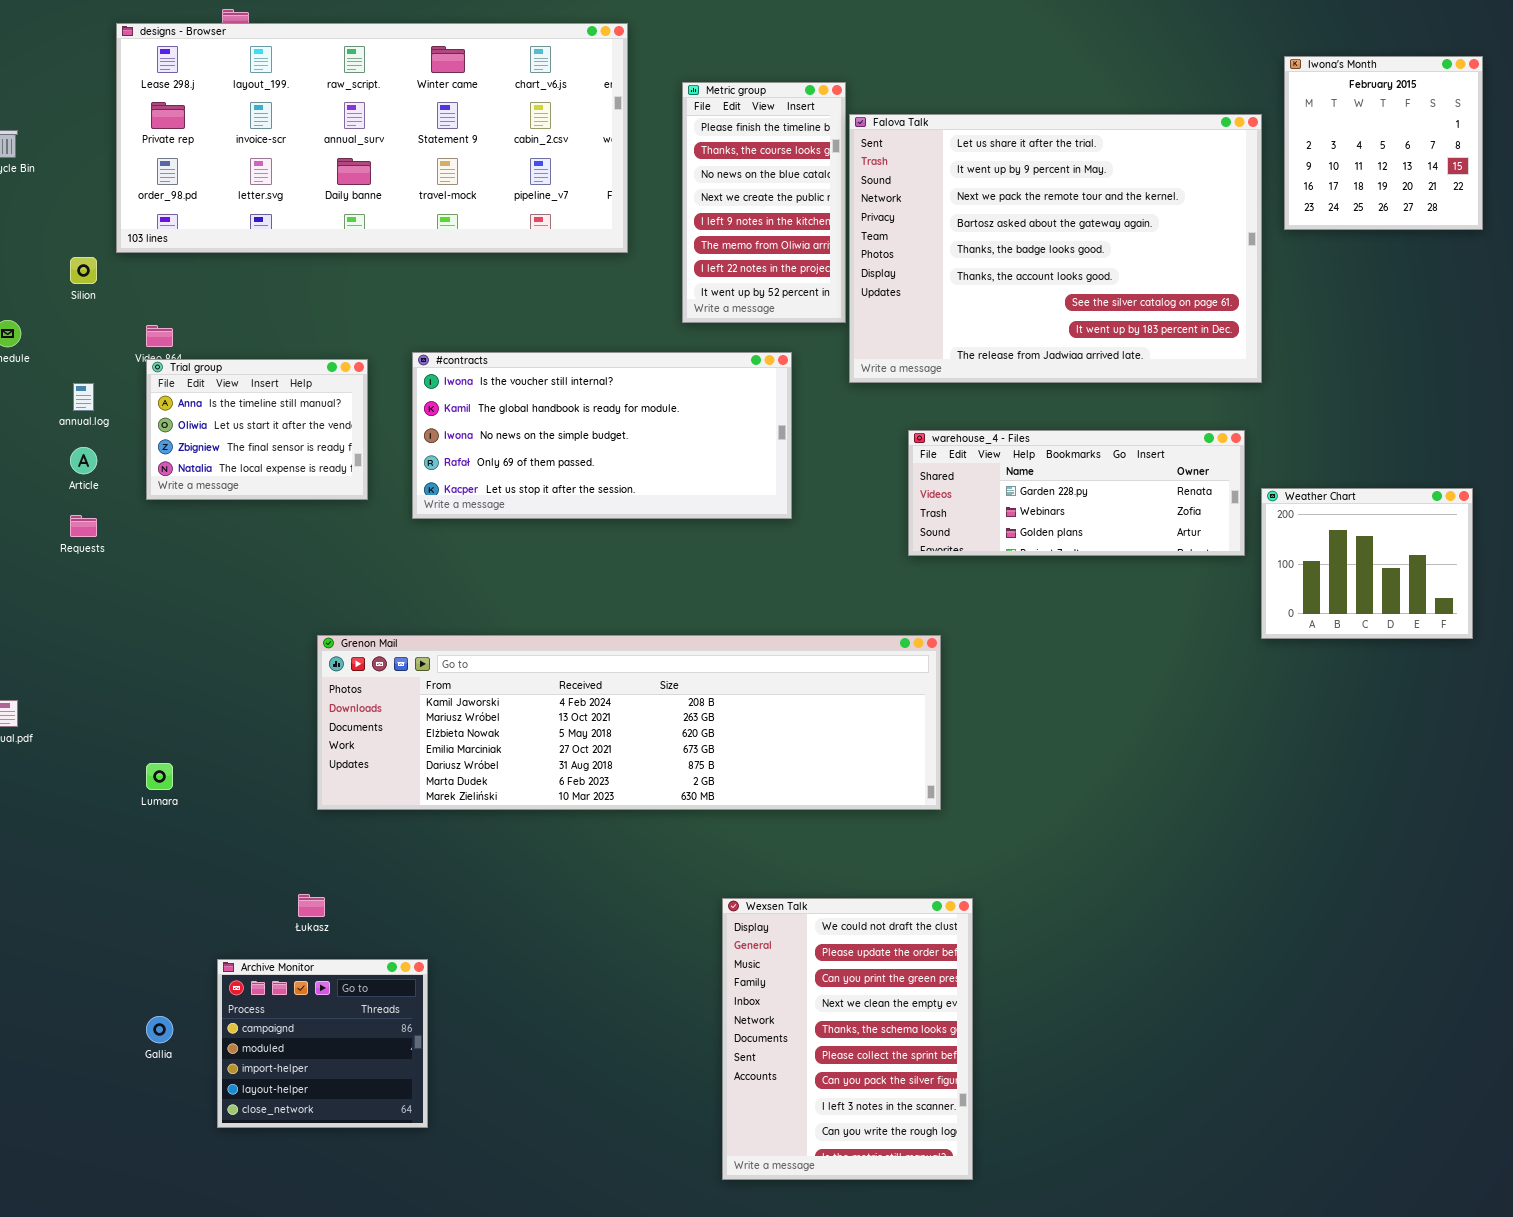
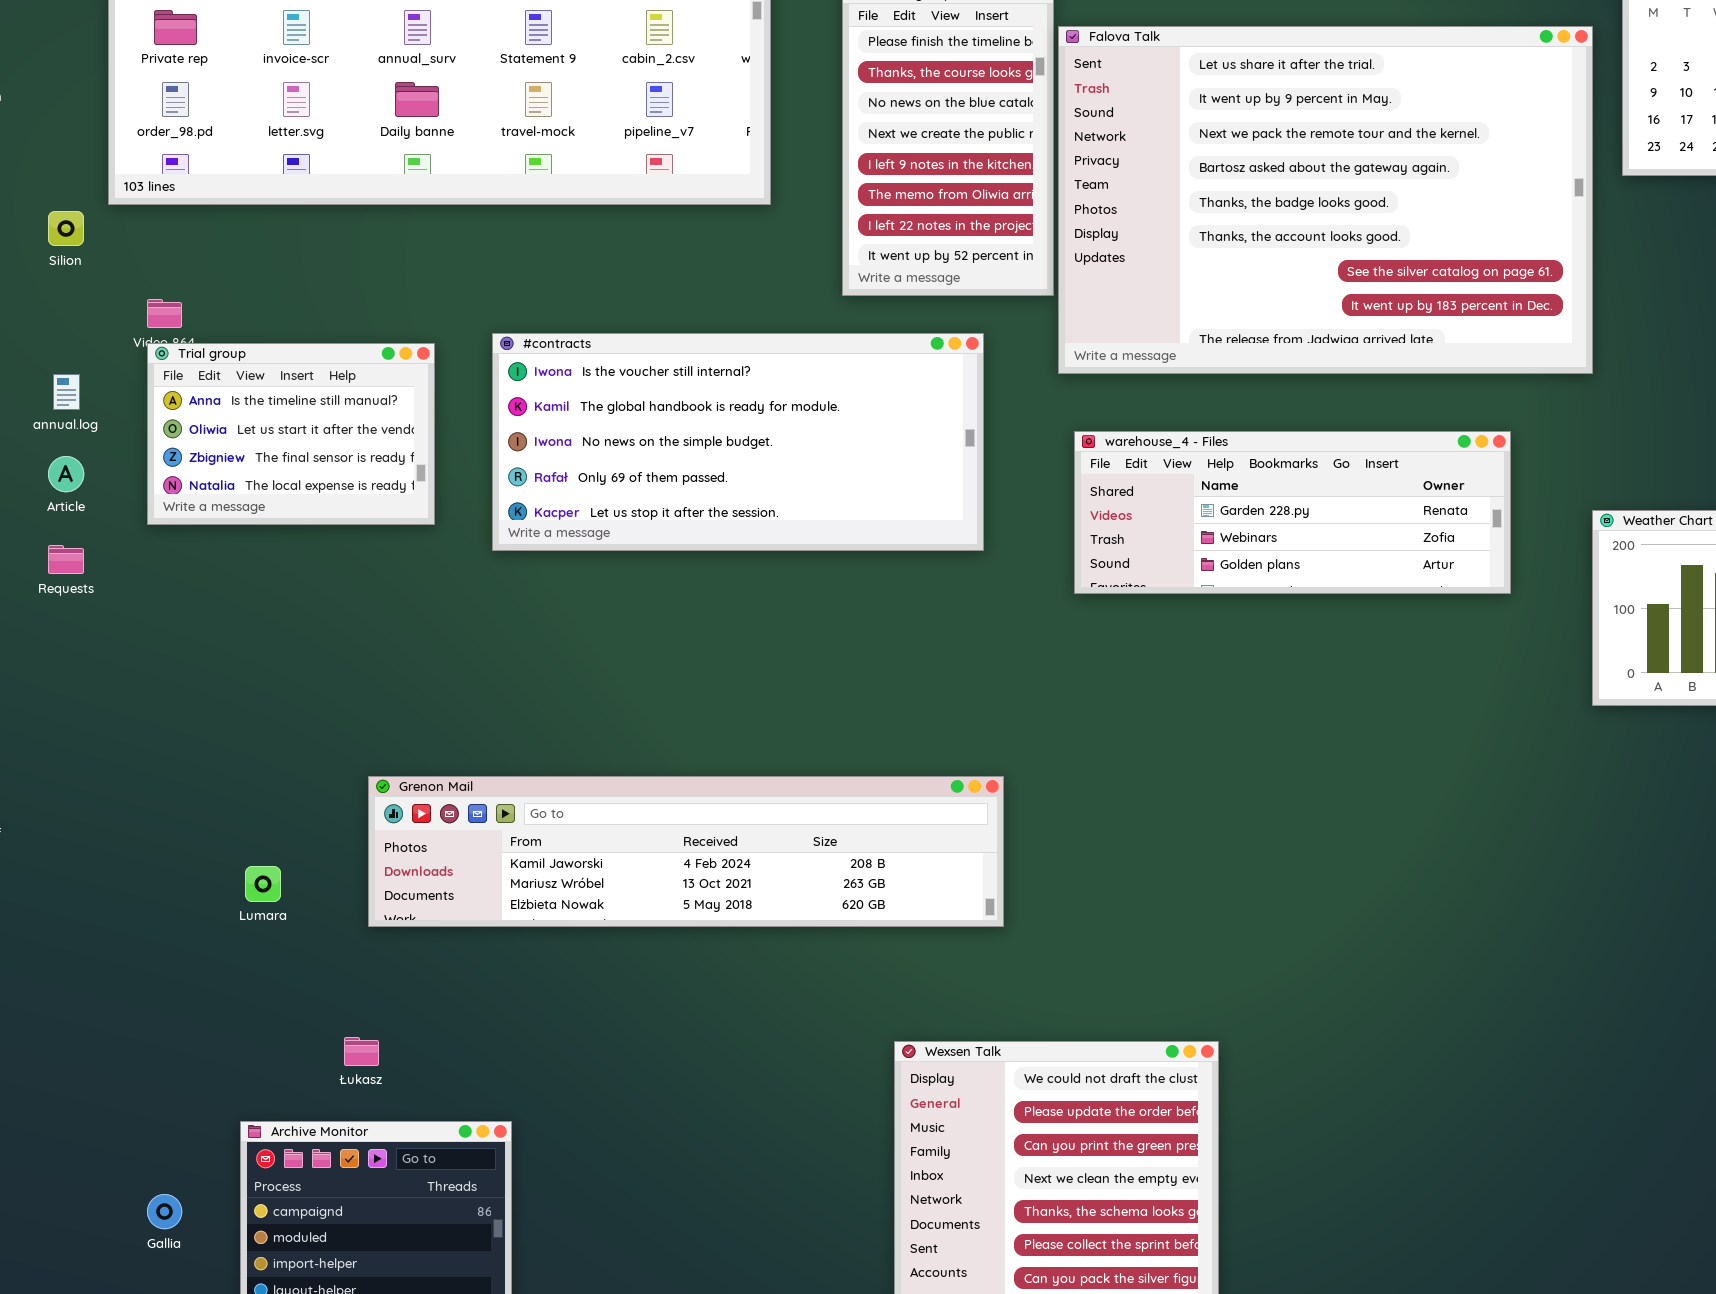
warehouse_4 - Files: [908,430,1245,556] -> [1074,431,1511,594], moved
Grenon Mail: [317,635,941,810] -> [368,776,1004,927], resized
Lumara: [146,763,173,790] -> [245,866,281,902], moved

